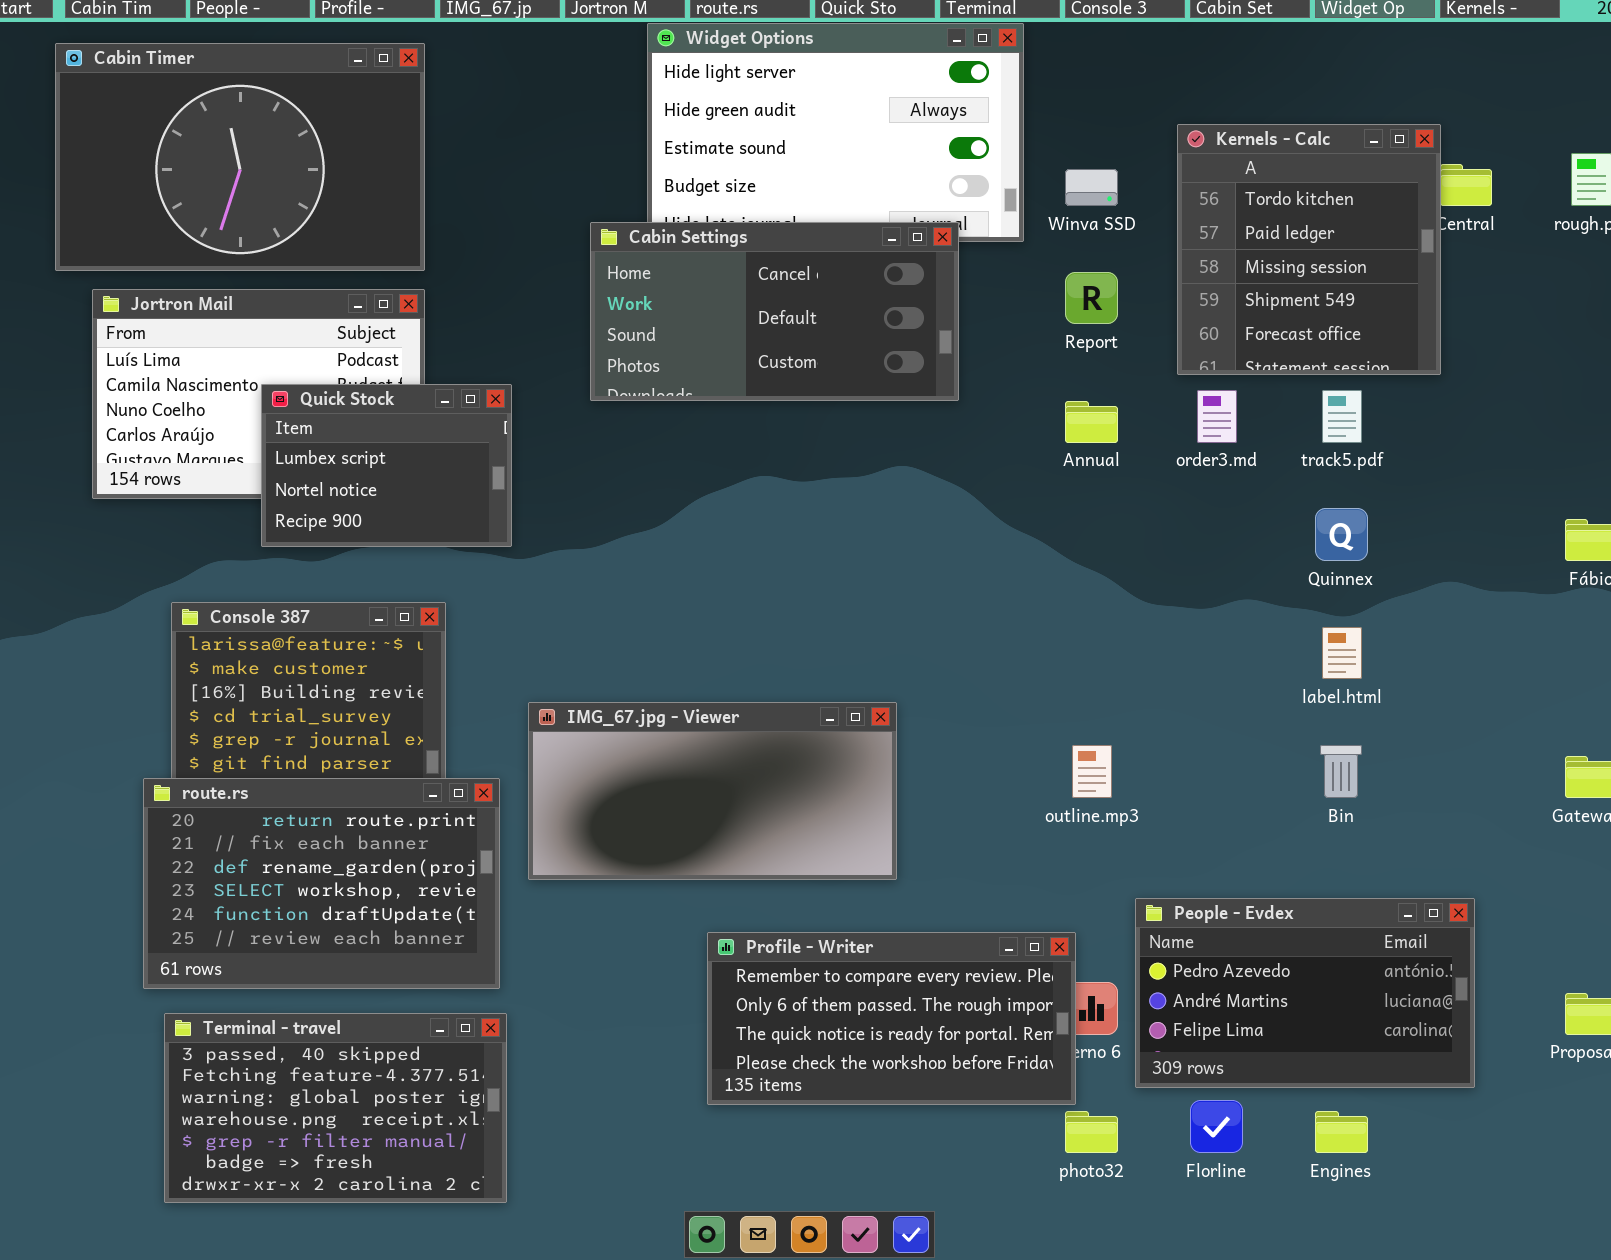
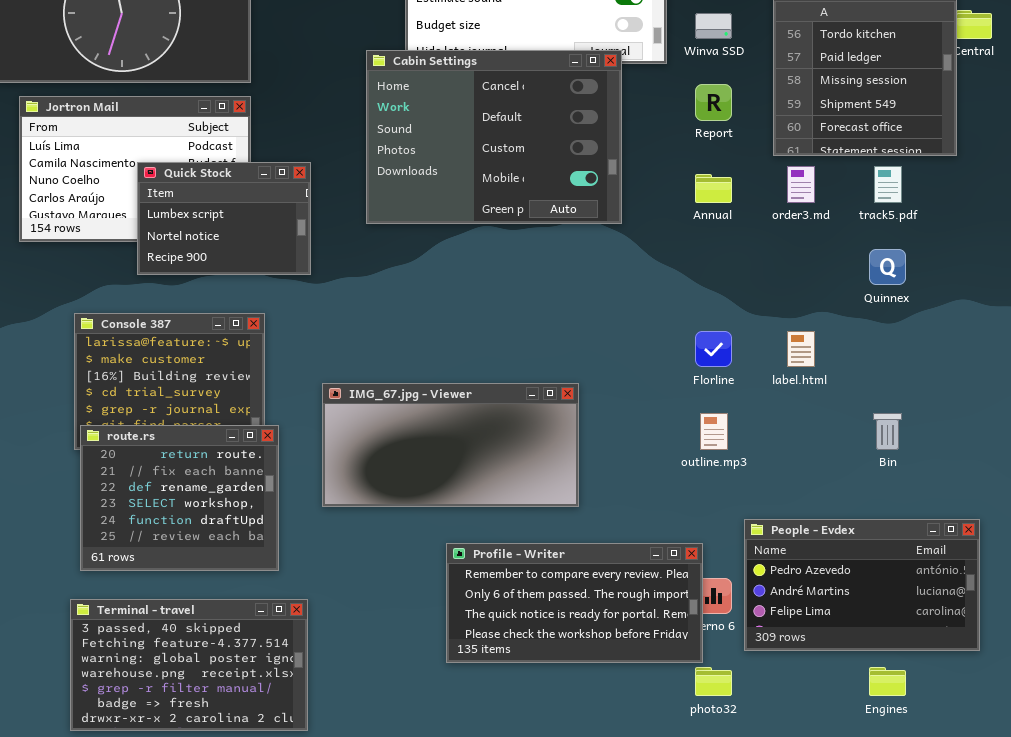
Cabin Settings: [590,222,959,401] -> [366,50,622,224], resized
label.html: [1322,627,1362,679] -> [787,331,815,367], moved
route.rs: [143,778,500,989] -> [80,425,279,571], moved, resized
Florline: [1190,1100,1243,1153] -> [695,331,732,367], moved

